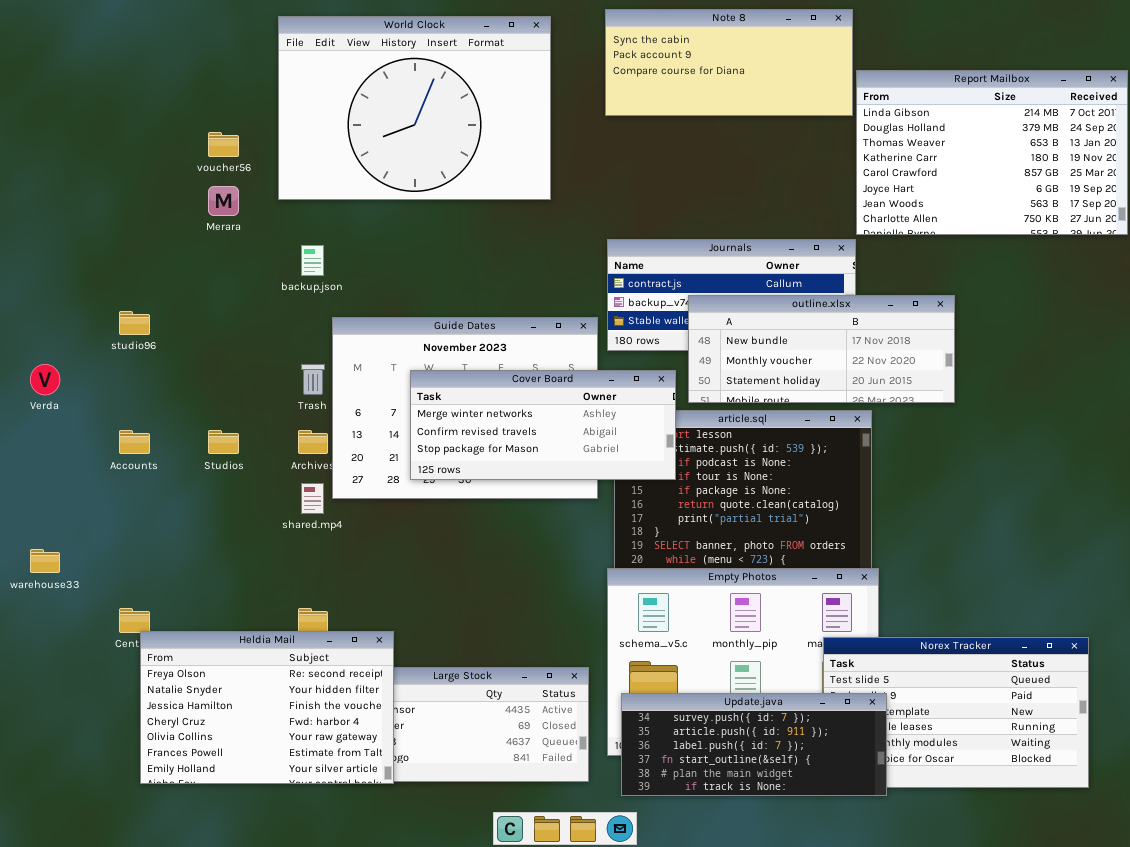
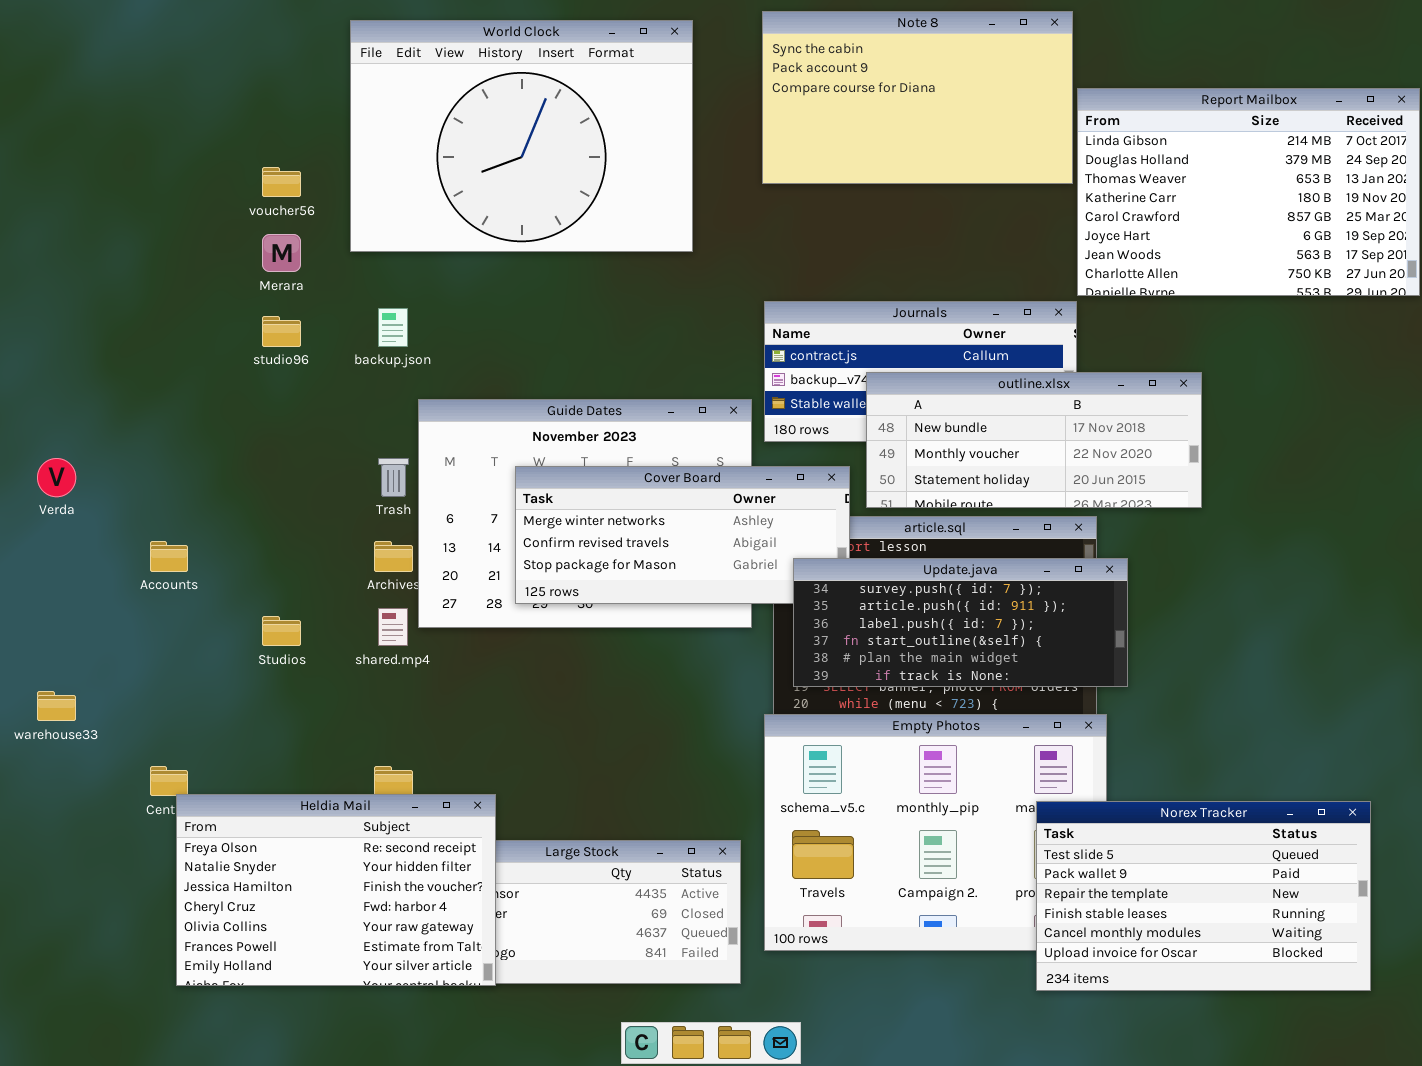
Note 8: [605,9,853,116] -> [762,11,1073,184], resized
studio96: [119,311,150,335] -> [262,316,301,347], moved
Studios: [208,430,239,454] -> [262,616,301,646], moved
Update.java: [621,693,887,796] -> [793,558,1128,687], moved

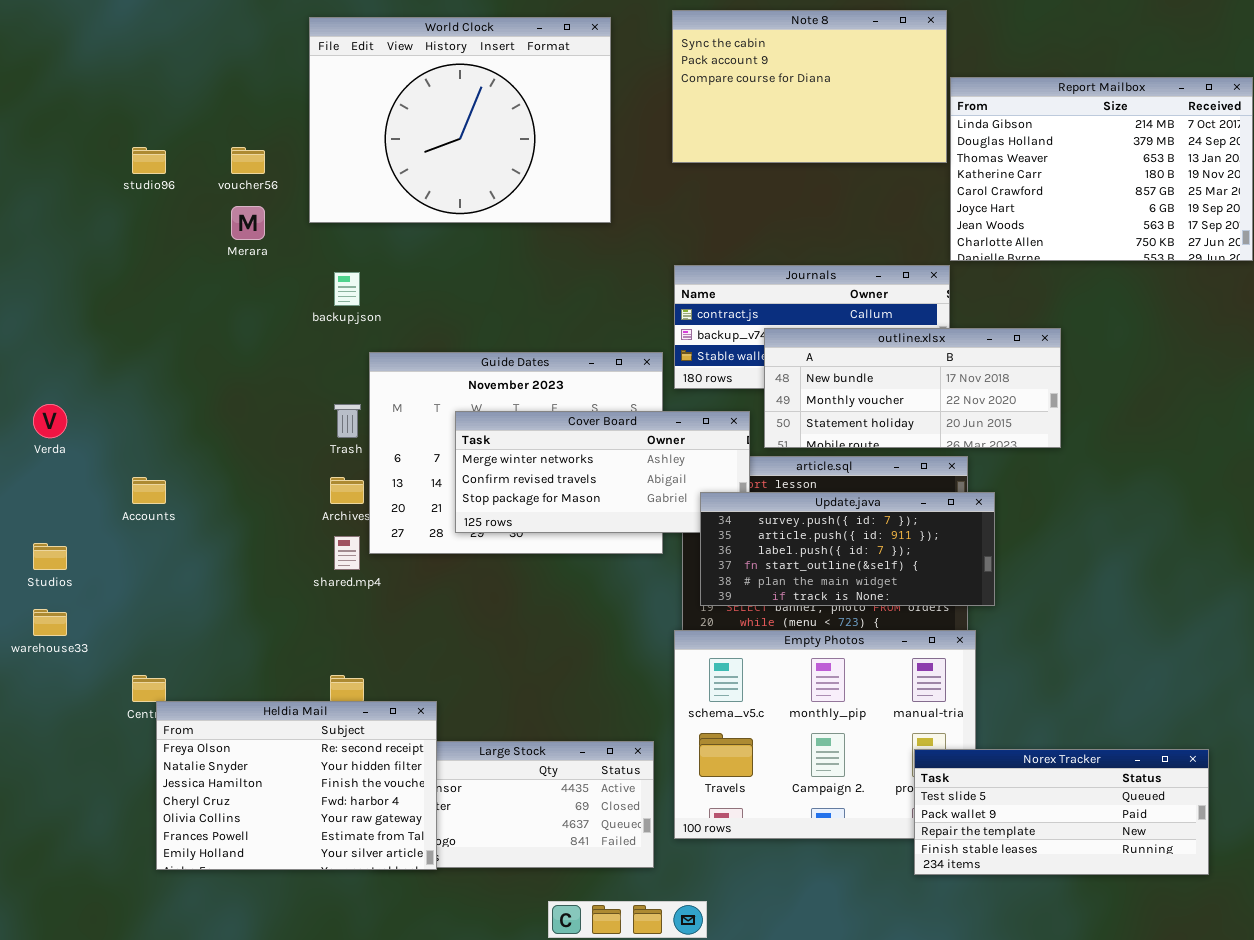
studio96: [262,316,301,347] -> [132,147,166,174], moved
Studios: [262,616,301,646] -> [33,543,67,570], moved
Norex Tracker: [1036,801,1371,991] -> [914,749,1209,875], resized

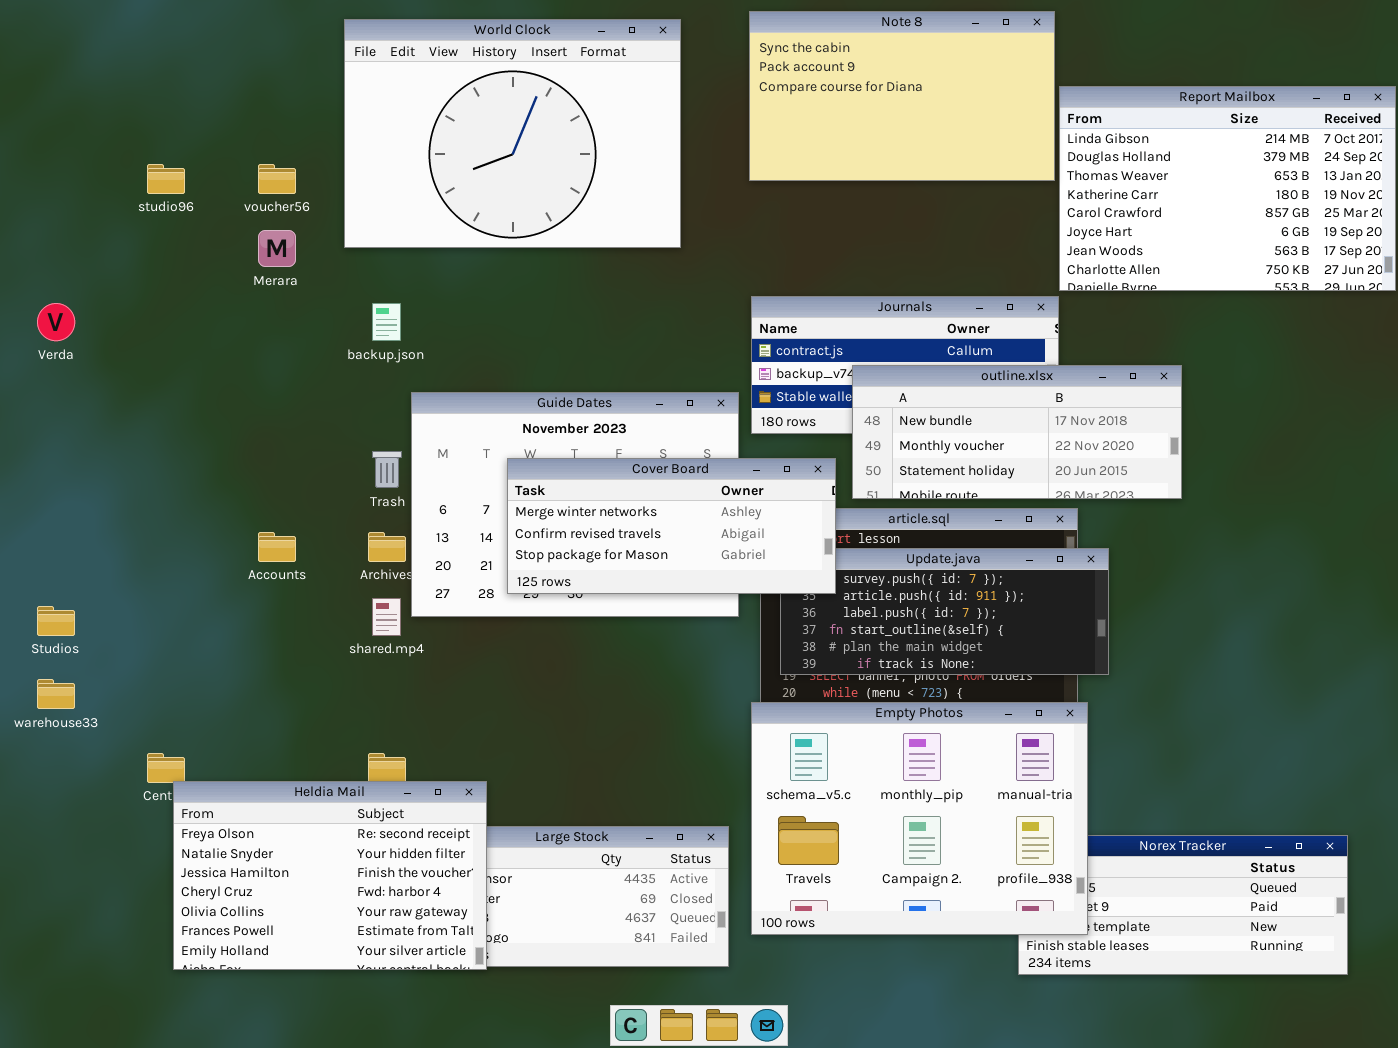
Verda: [33,404,67,438] -> [37,303,75,341], moved
Cover Board: [455,411,750,533] -> [507,458,836,594], raised
Accounts: [132,477,166,504] -> [258,532,296,562], moved
Empty Photos: [674,630,976,839] -> [751,702,1088,935], raised

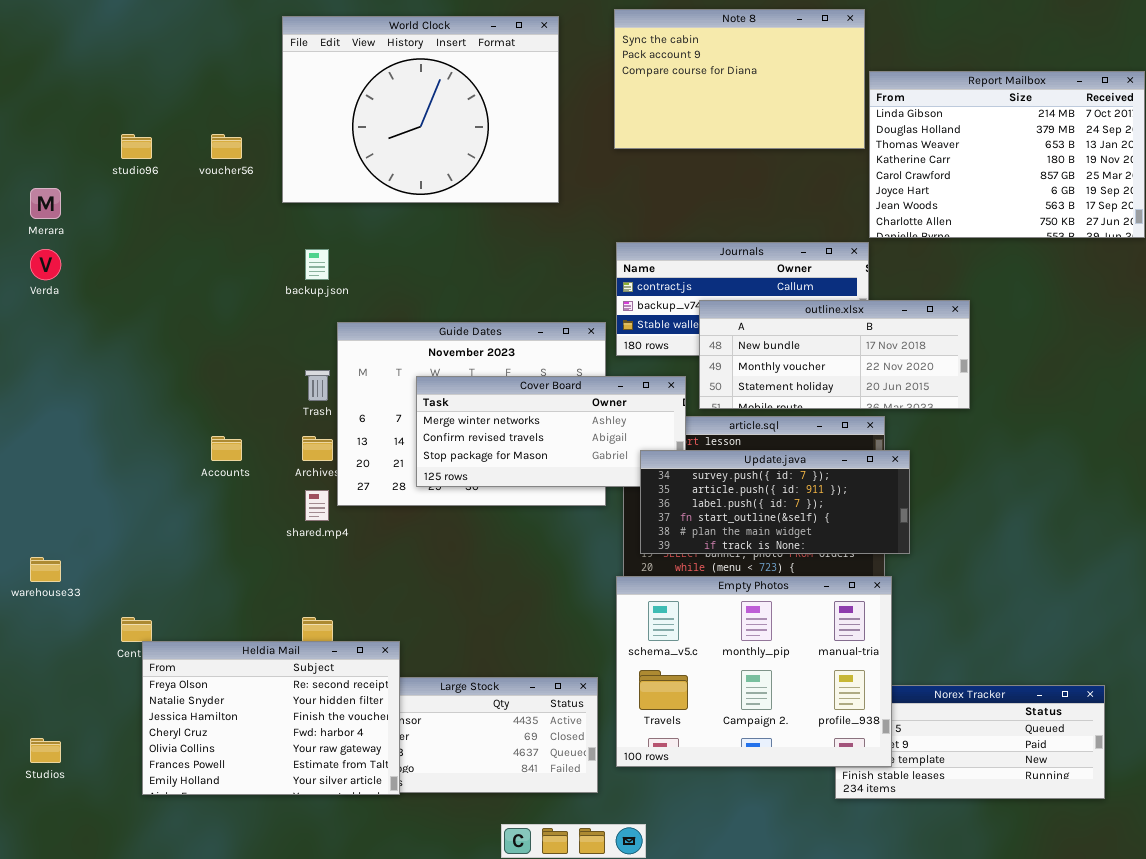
Merara: [258,230,296,267] -> [30,188,61,219], moved
Update.java: [780,548,1109,675] -> [640,450,910,554], raised
Studios: [37,606,75,636] -> [30,738,61,763], moved

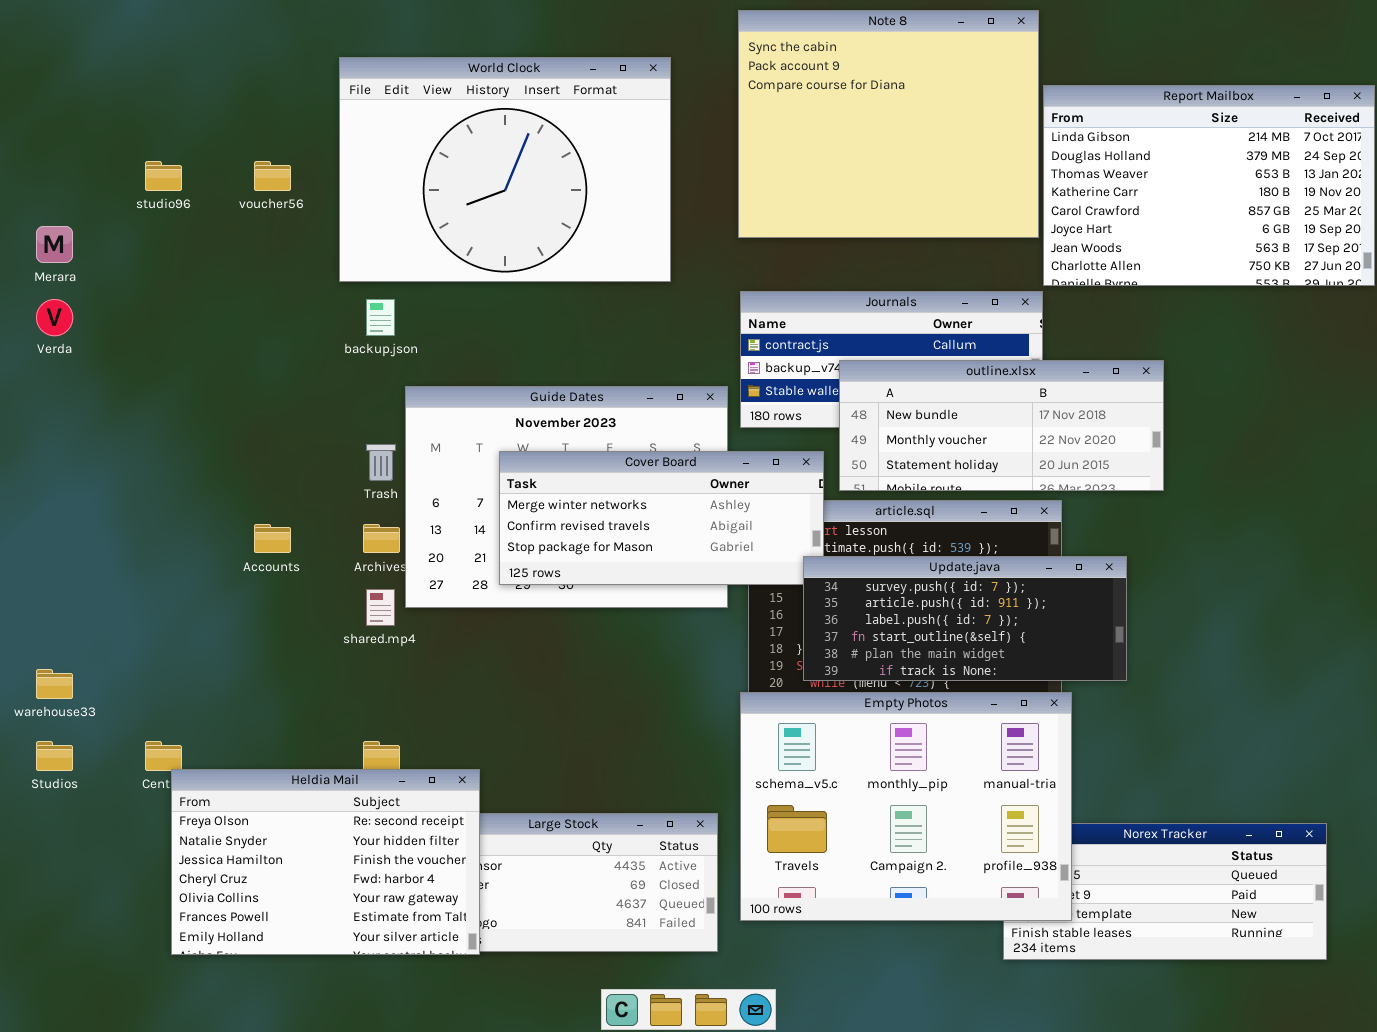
Note 8: [614,9,865,149] -> [738,10,1039,238], resized
World Clock: [282,16,559,203] -> [339,57,671,282], moved
Update.java: [640,450,910,554] -> [803,556,1127,681], moved
Studios: [30,738,61,763] -> [36,741,73,771], moved

